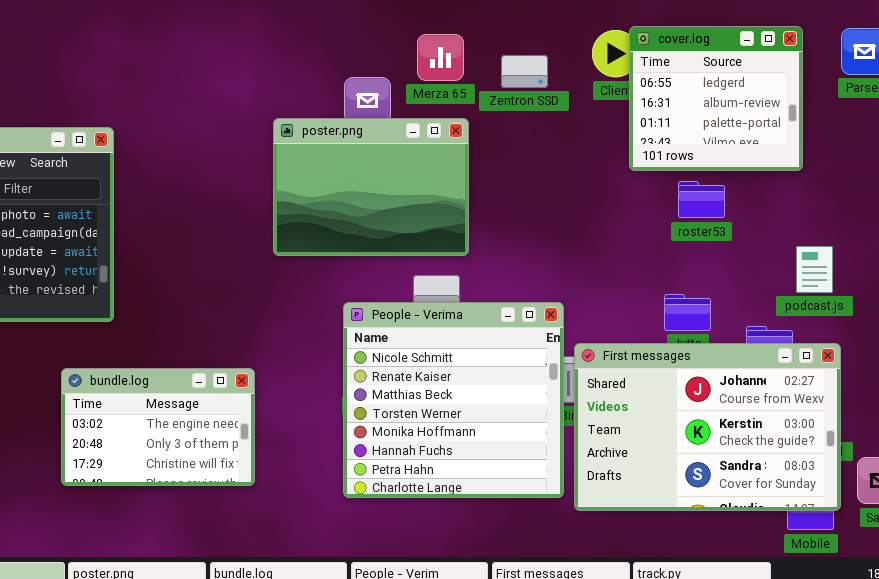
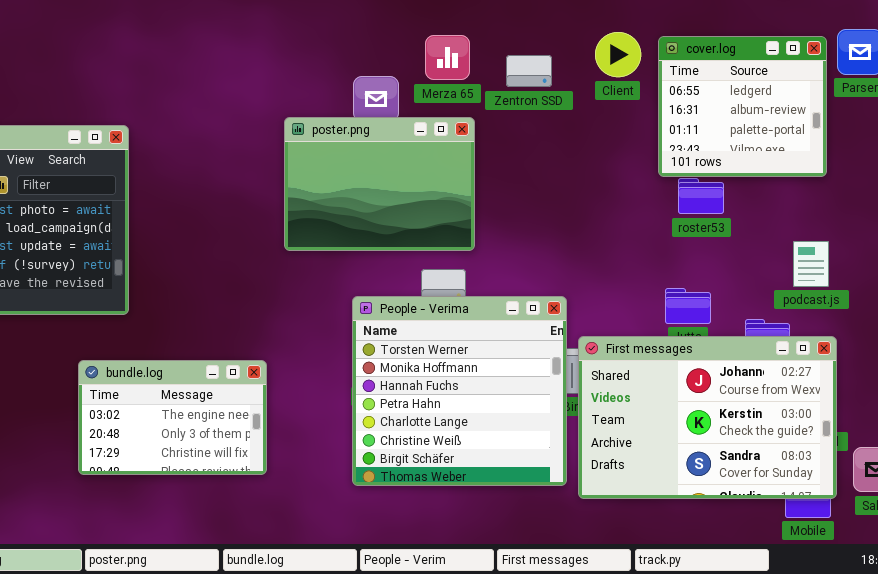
cover.log: [629,26,803,171] -> [658,36,827,177], moved
People - Verima: [343,302,564,498] -> [352,296,567,486], scrolled down 3 rows

